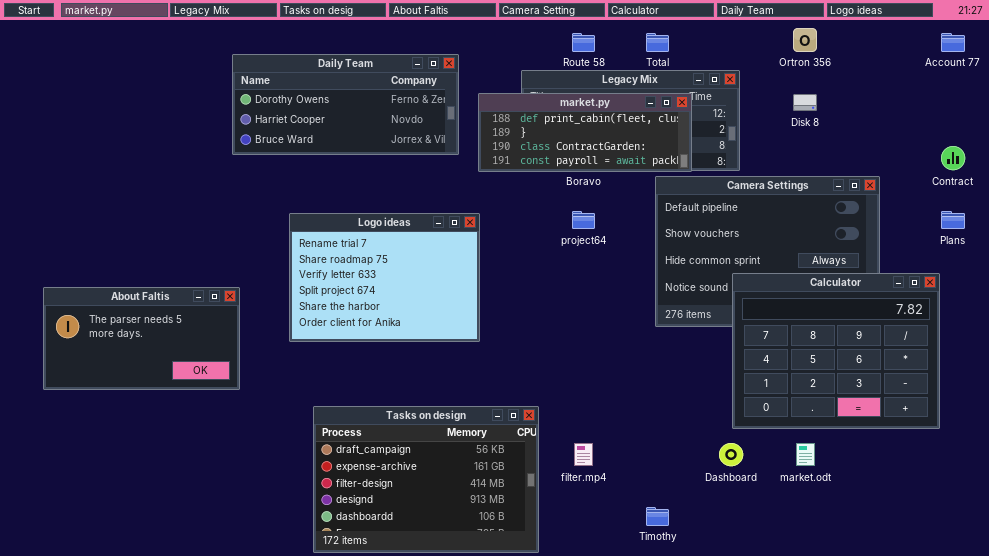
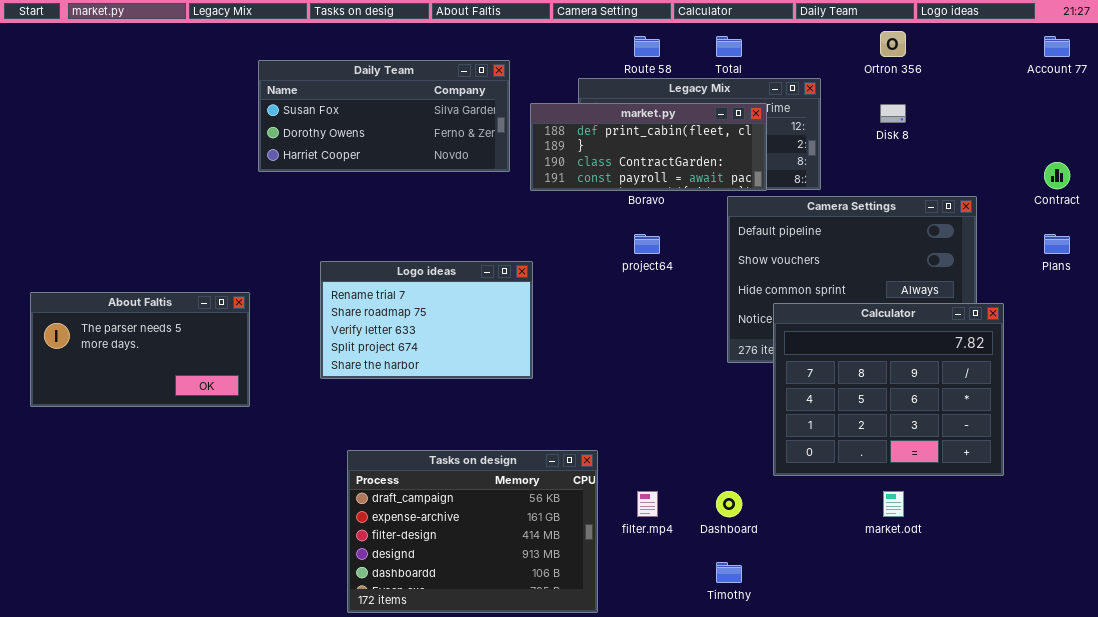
Daily Team: [232,54,459,155] -> [258,60,510,172], scrolled up 1 row
Logo ideas: [289,213,480,342] -> [320,261,533,379], resized
Calculator: [732,273,940,429] -> [773,303,1004,476], moved
About Faltis: [43,287,240,390] -> [30,292,250,407], moved
Dashboard: [719,443,743,466] -> [716,491,742,517], moved

